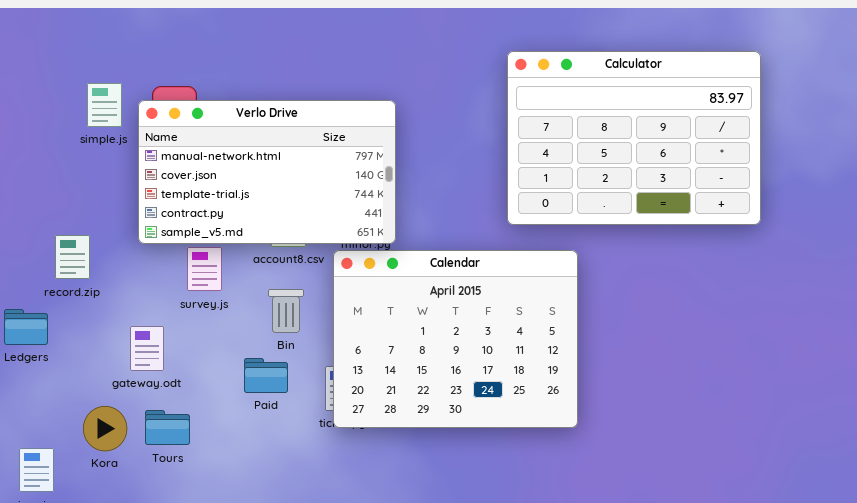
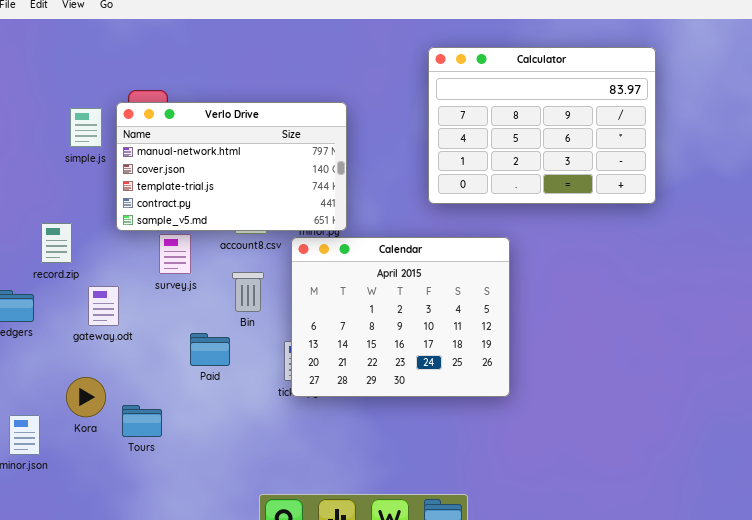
Calculator: [507,51,761,225] -> [428,47,656,204], moved
simple.js: [87,83,122,127] -> [70,108,102,147], moved
gateway.odt: [130,326,164,371] -> [88,286,119,326], moved
Paid: [244,358,288,393] -> [190,333,230,366], moved
Tours: [145,410,190,445] -> [122,405,162,437], moved

